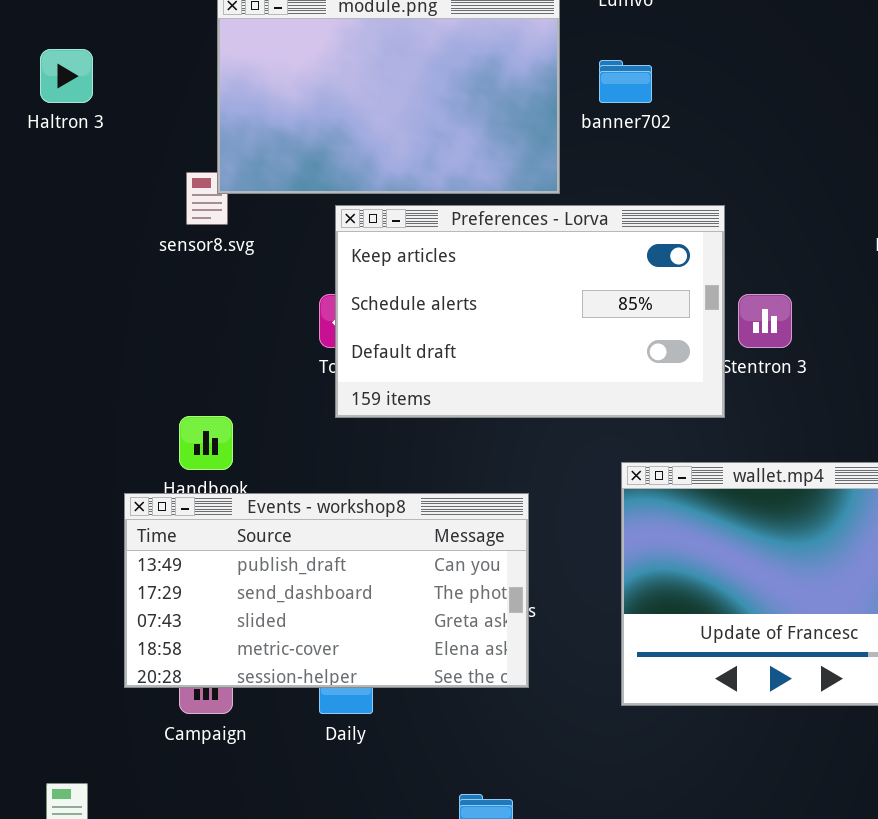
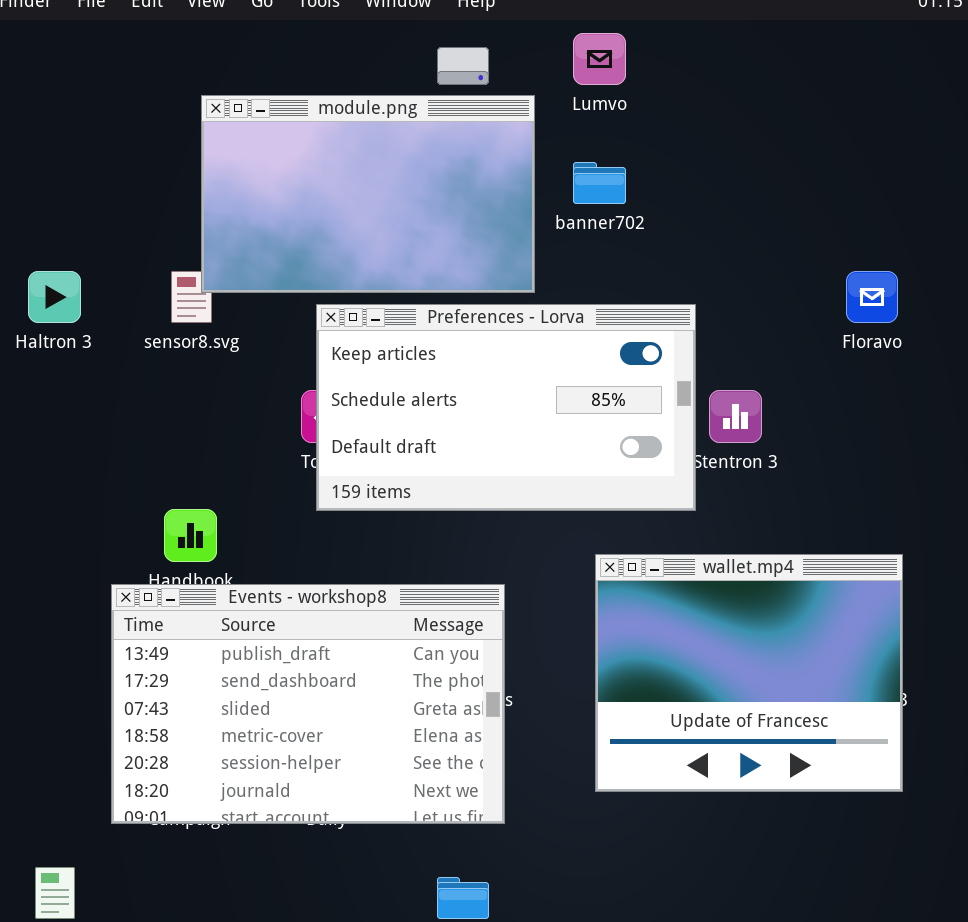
Haltron 3: [40,49,93,103] -> [28,271,81,323], moved
Events - workshop8: [124,493,529,688] -> [111,584,505,824], resized

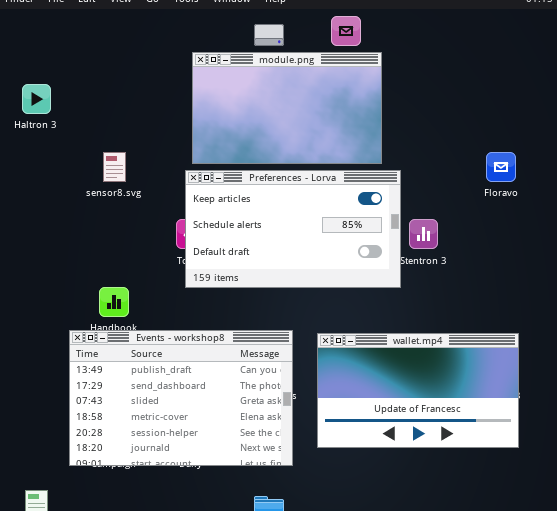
module.png: [201,95,535,293] -> [192,52,382,164], moved
Haltron 3: [28,271,81,323] -> [22,84,51,114], moved
wallet.mp4: [595,554,903,792] -> [317,333,519,448], resized

